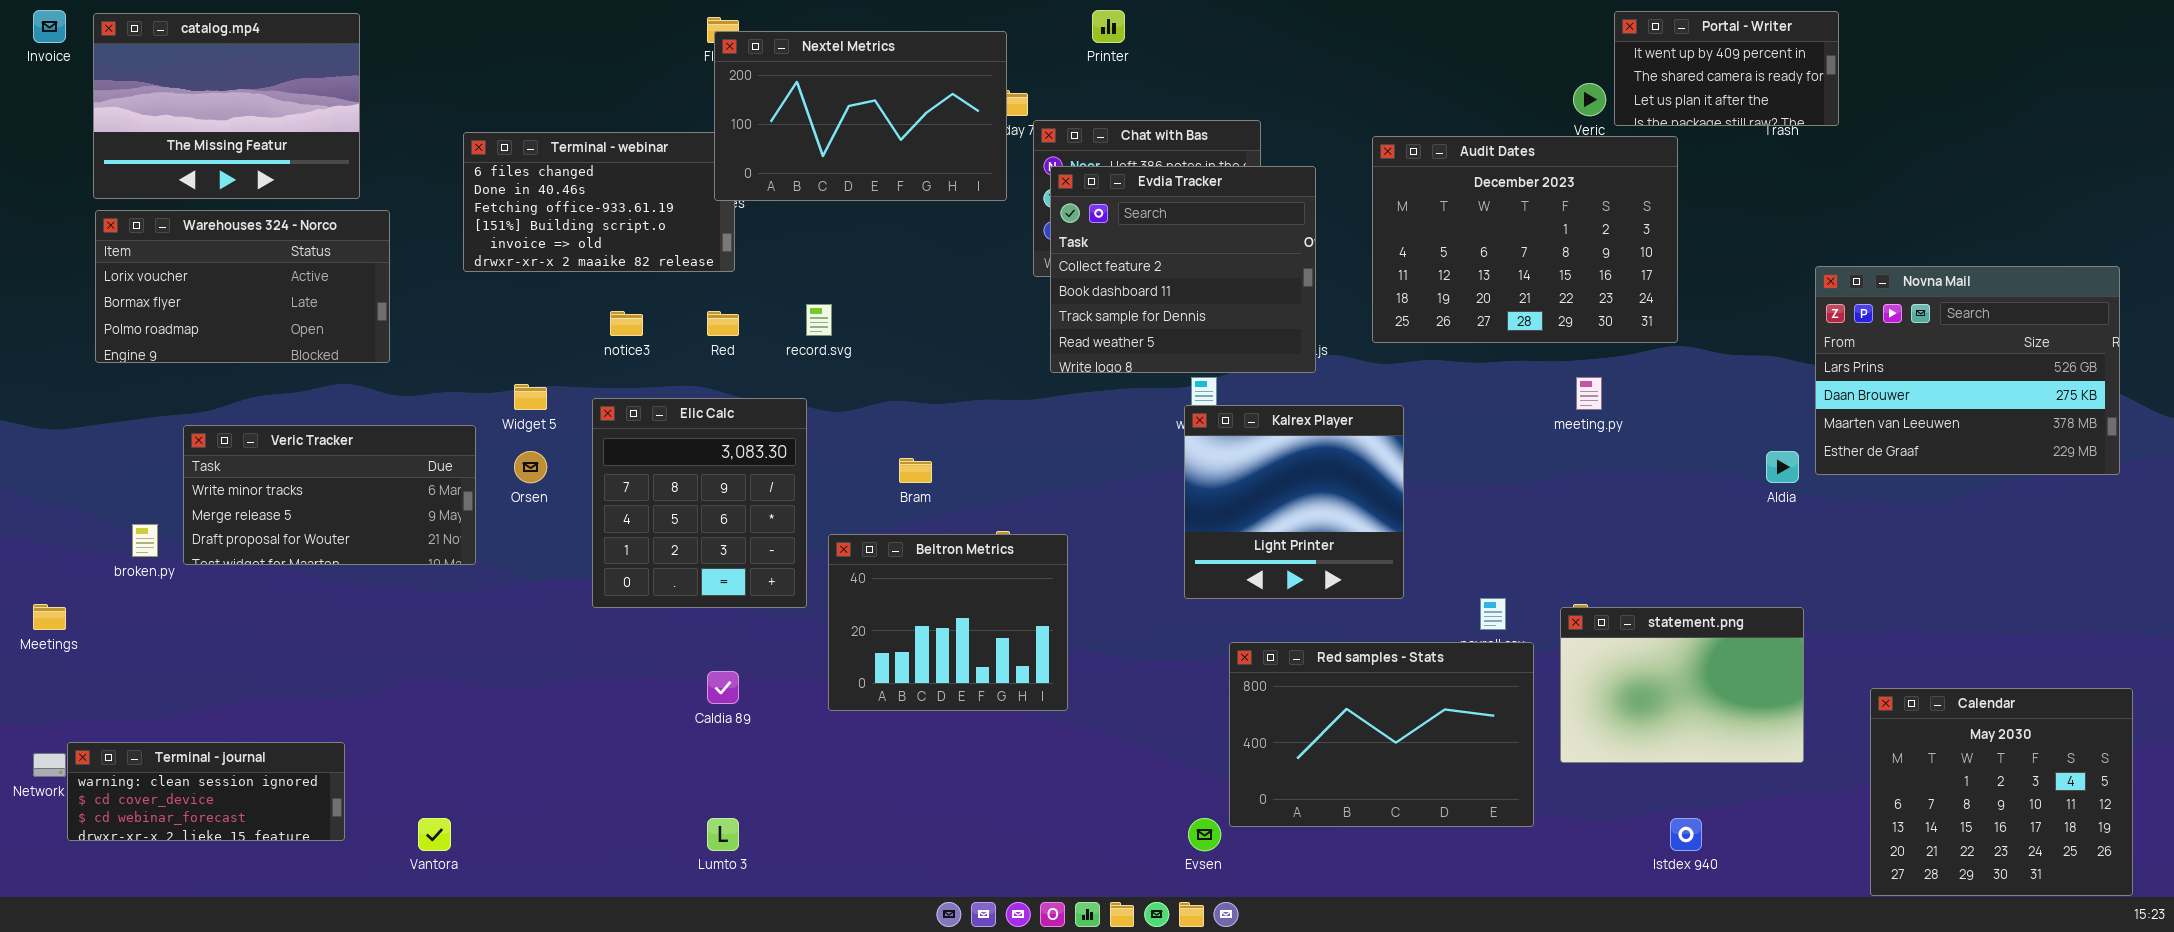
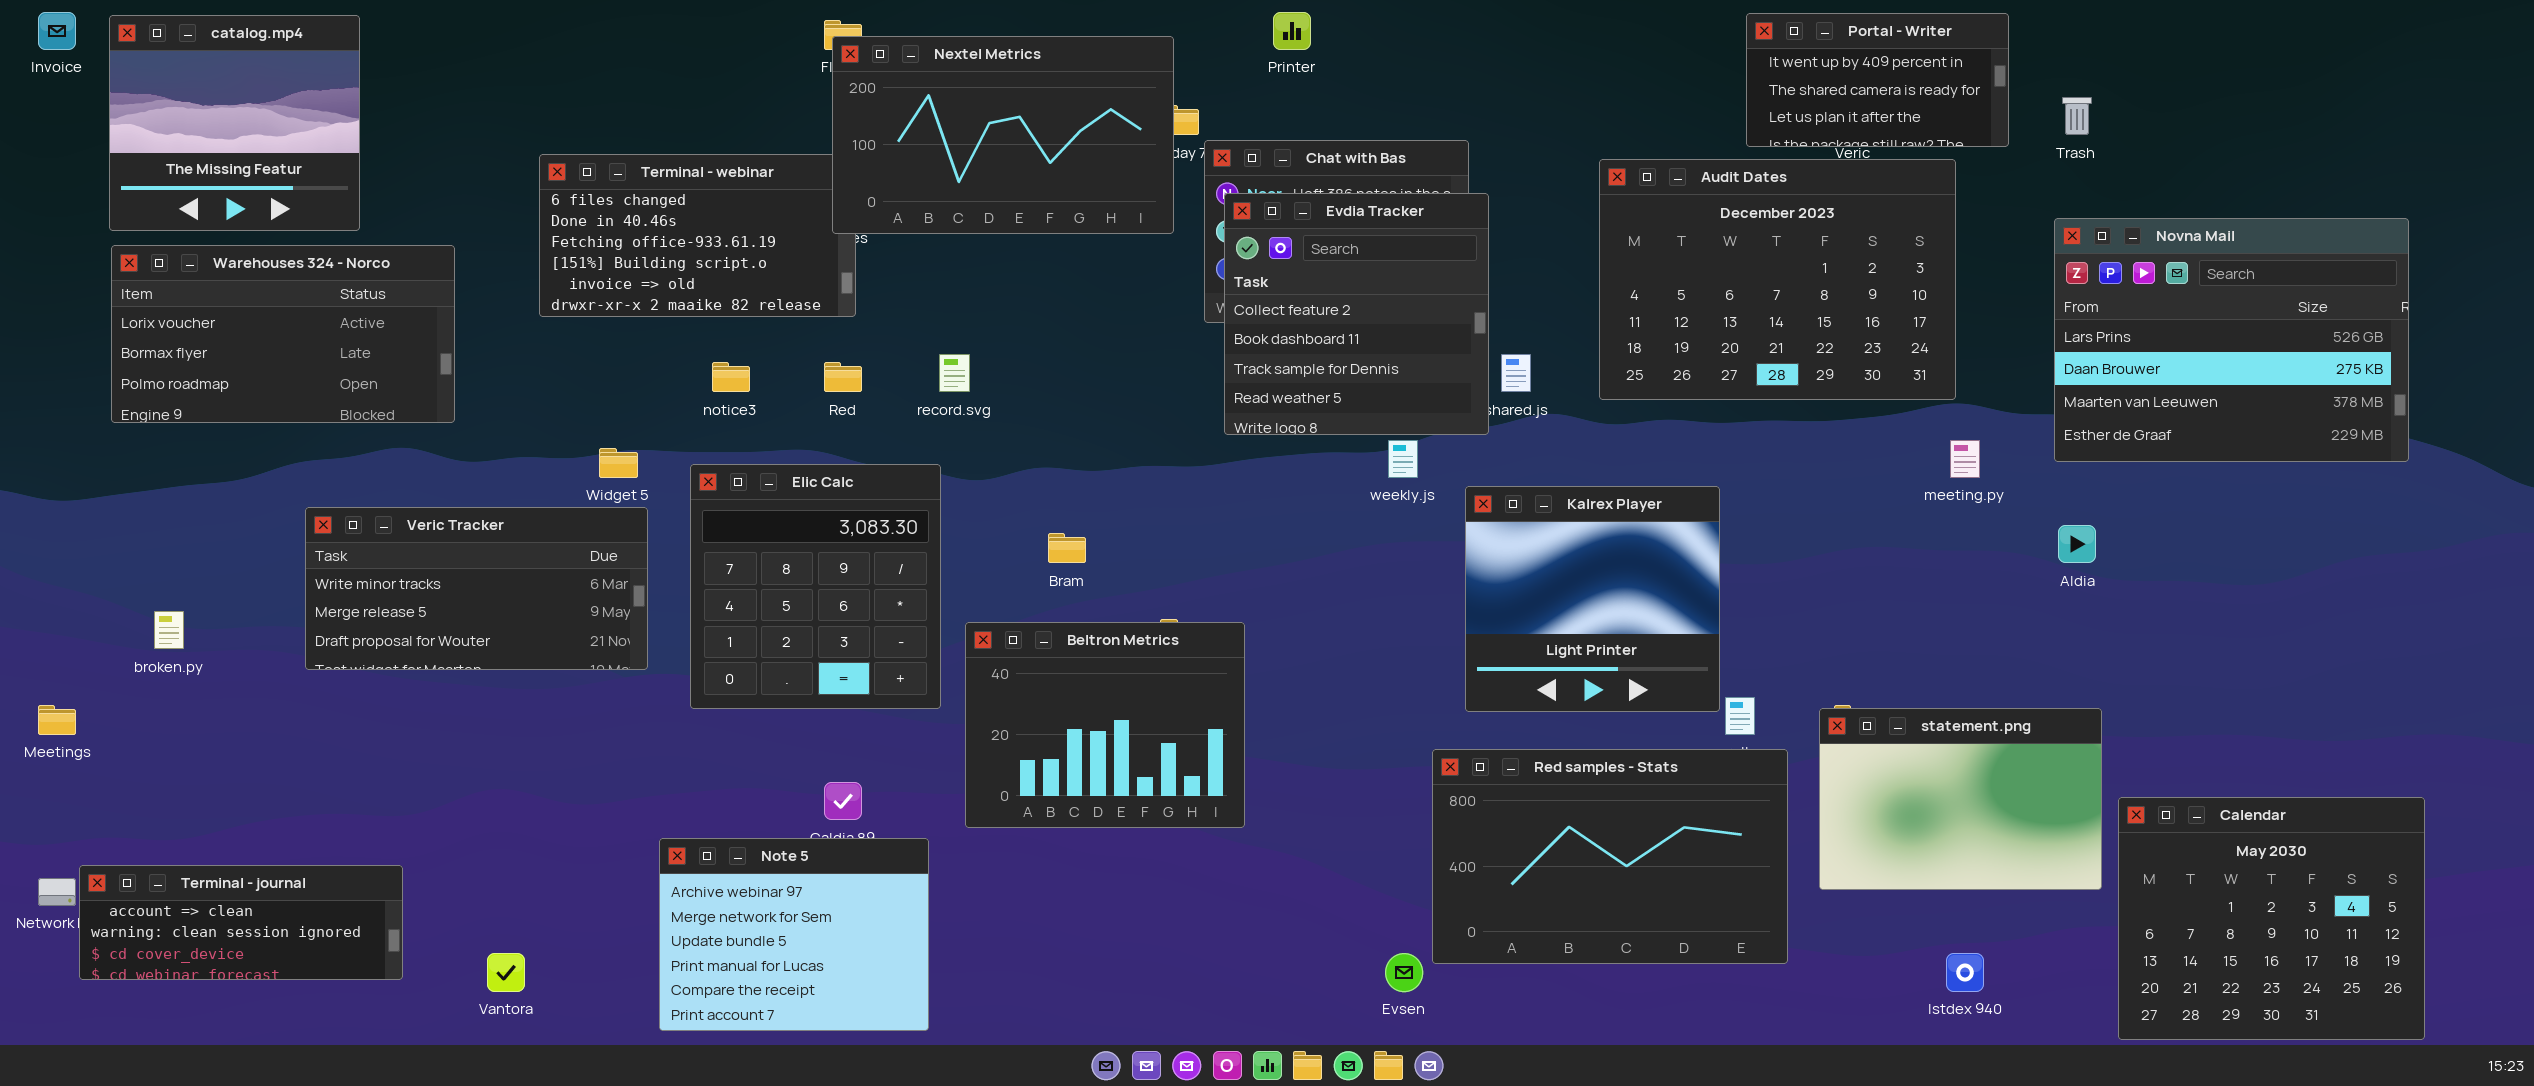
Portal - Writer: [1614,11,1839,126] -> [1746,13,2009,147], moved
catalog.mp4: [93,13,360,199] -> [109,15,360,231], resized
Evdia Tracker: [1050,166,1316,373] -> [1224,193,1489,435], resized
Novna Mail: [1815,266,2120,475] -> [2054,218,2409,462], moved
meeting.py: [1576,377,1602,410] -> [1950,440,1980,478], moved
Kalrex Player: [1184,405,1404,599] -> [1465,486,1720,712], moved
Veric Tracker: [183,425,476,565] -> [305,507,648,670], moved
Calendar: [1870,688,2133,896] -> [2118,797,2425,1040], moved
Note 5: none -> [659,838,929,1031], opened
Terminal - journal: [67,742,345,841] -> [79,865,403,980], scrolled up 1 row

